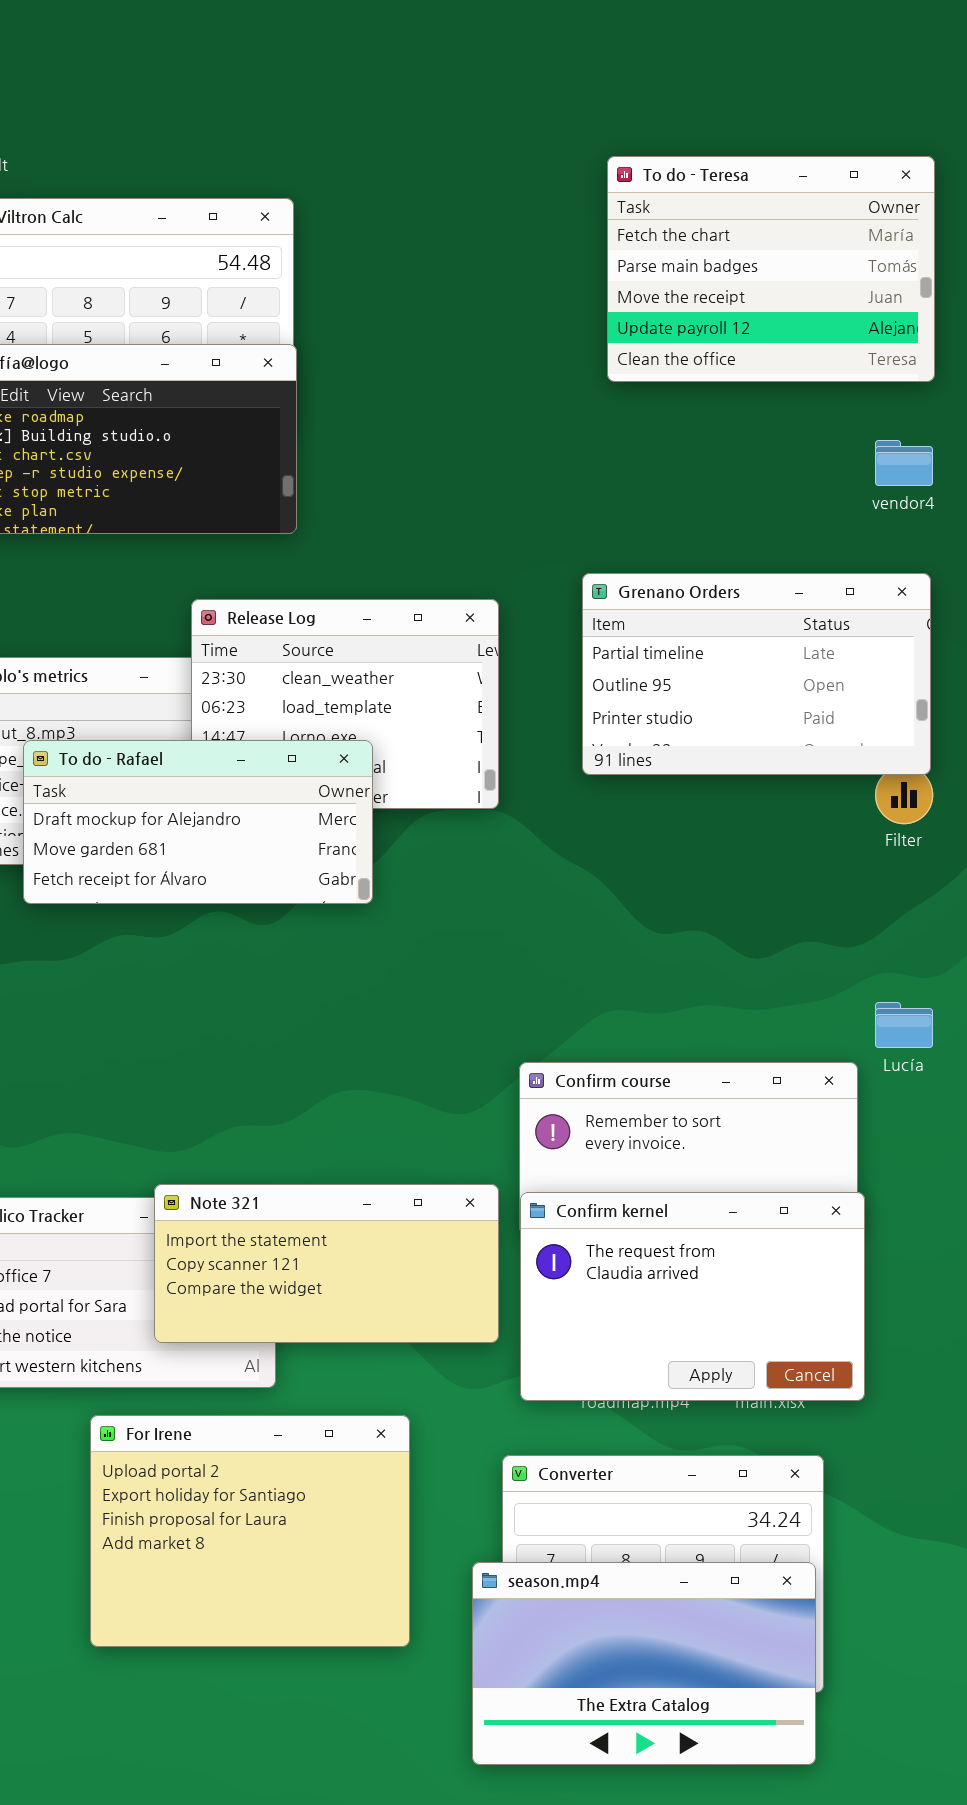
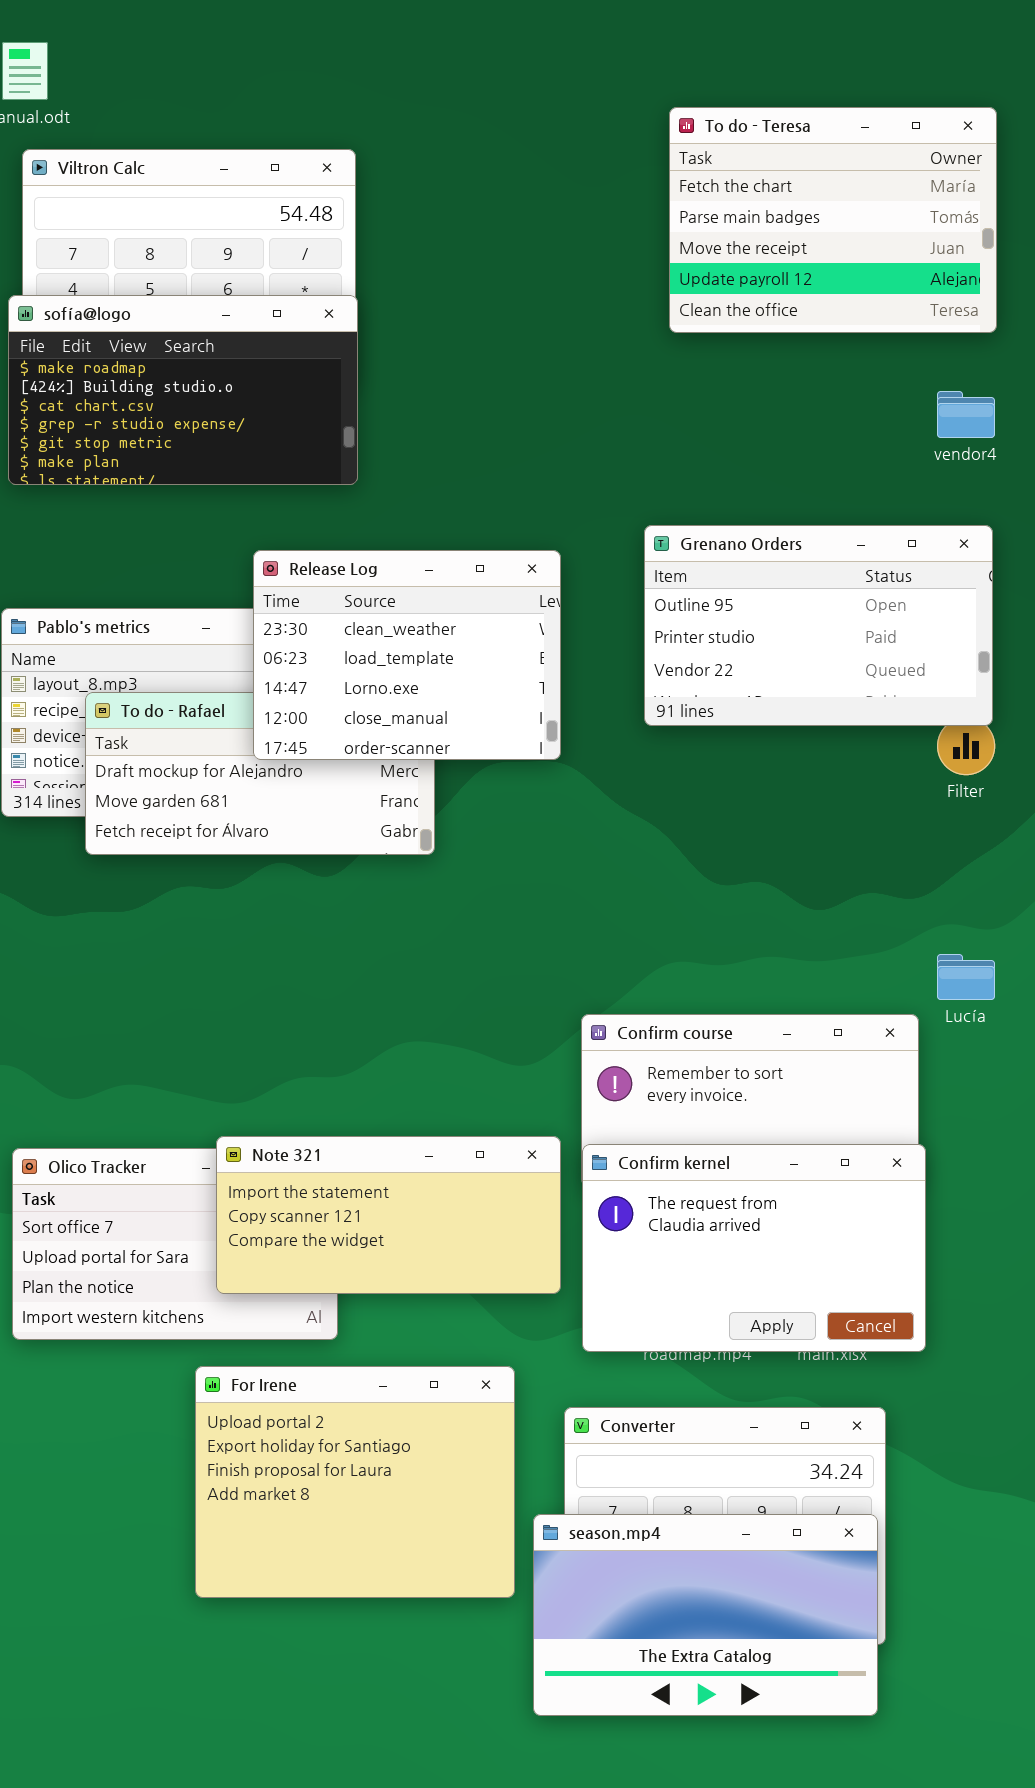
Grenano Orders: [582,573,931,775] -> [644,525,993,726], scrolled down 1 row
Release Log: [191,599,499,809] -> [253,550,561,760], raised
For Irene: [90,1415,410,1647] -> [195,1366,515,1598], moved

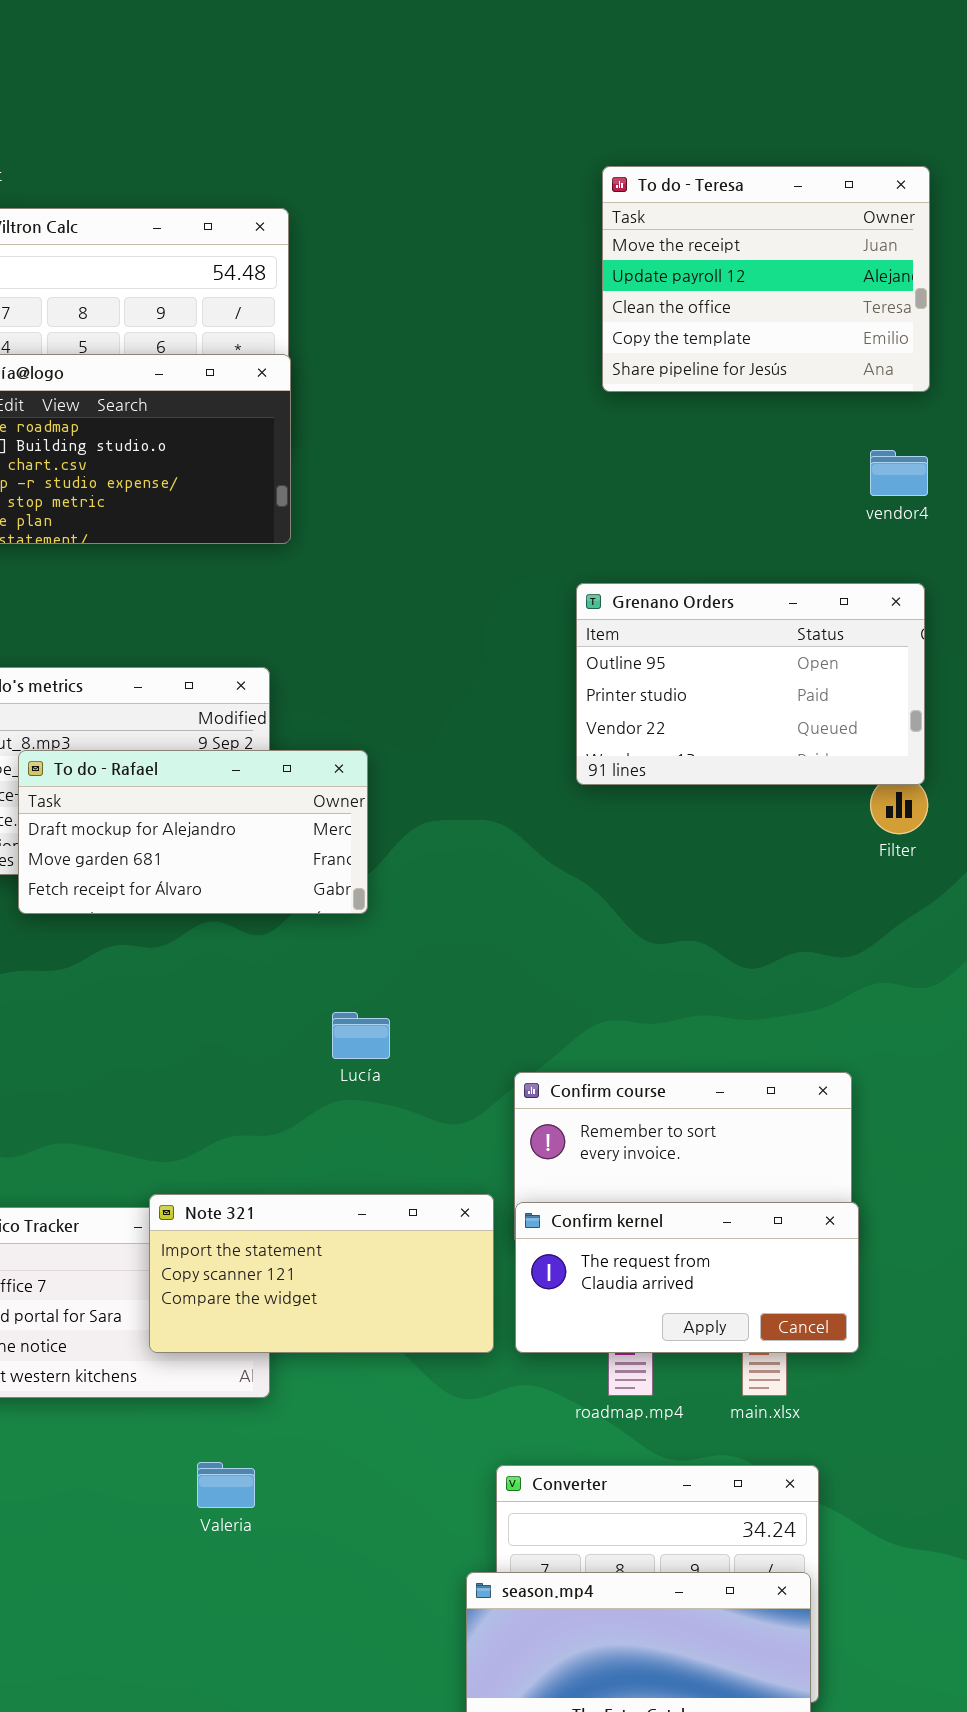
To do - Teresa: [669,107,997,333] -> [602,166,930,392], scrolled down 2 rows
Release Log: [253,550,561,760] -> none, closed
Lucía: [937,954,995,1000] -> [332,1012,390,1059], moved
Confirm kernel: [582,1144,926,1352] -> [515,1202,859,1353], resized
For Irene: [195,1366,515,1598] -> none, closed

